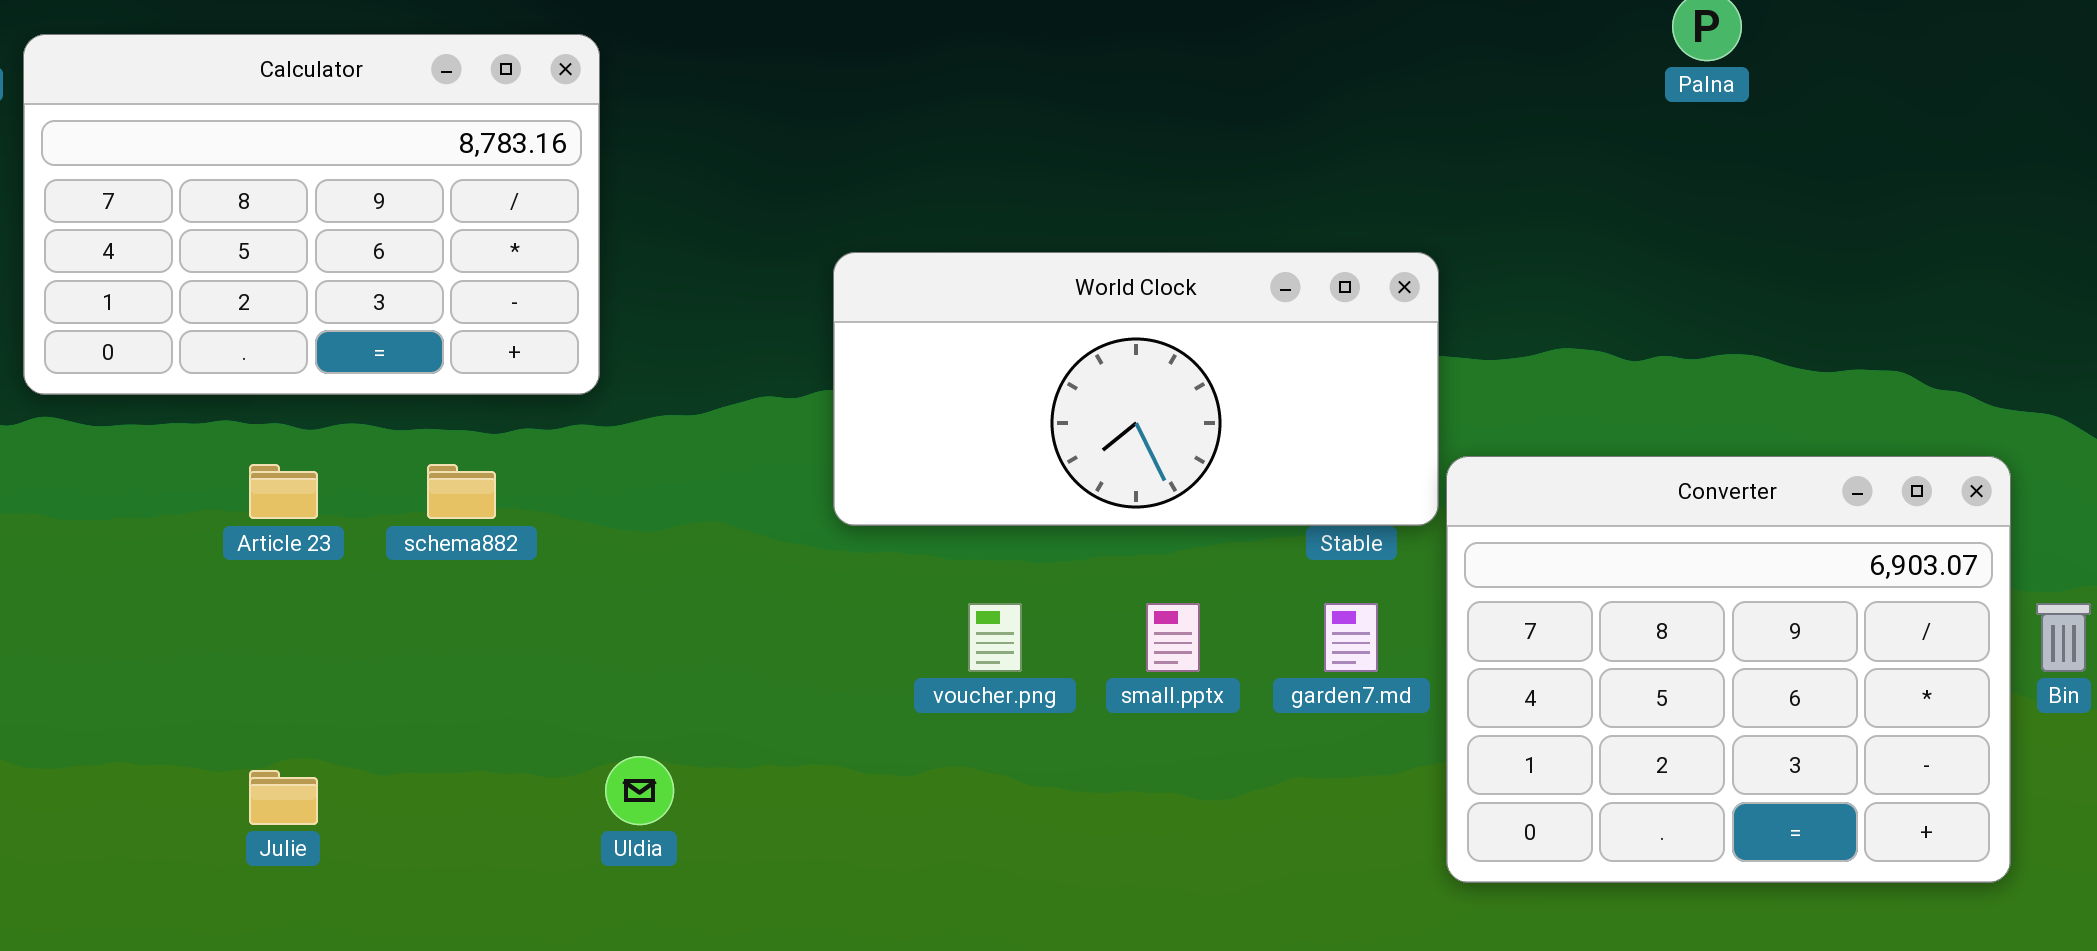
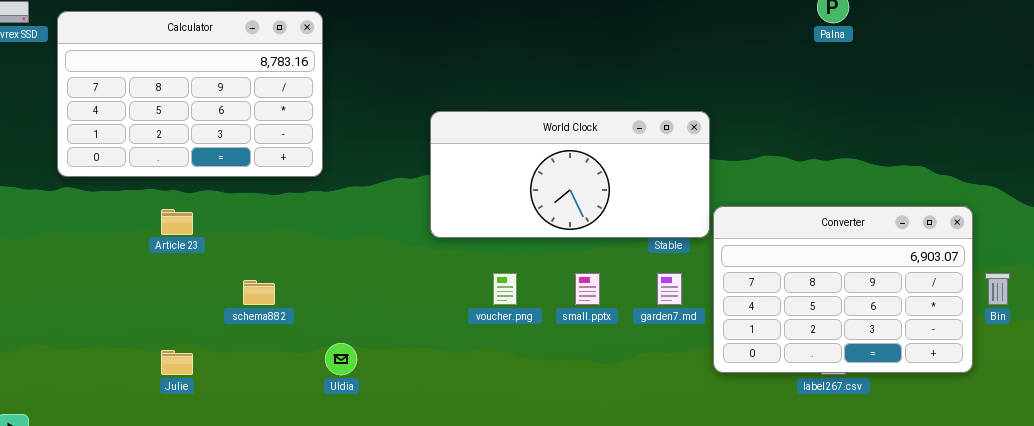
Converter: [1446,456,2011,883] -> [713,206,973,373], resized
schema882: [427,464,496,519] -> [243,280,275,305], moved

